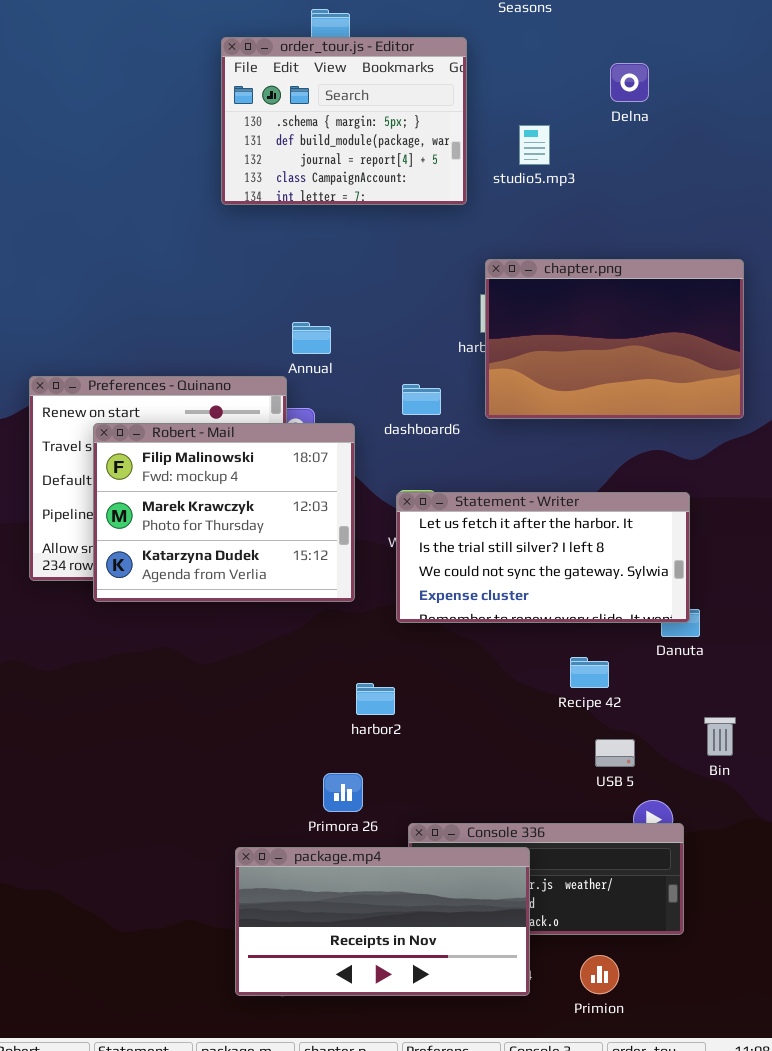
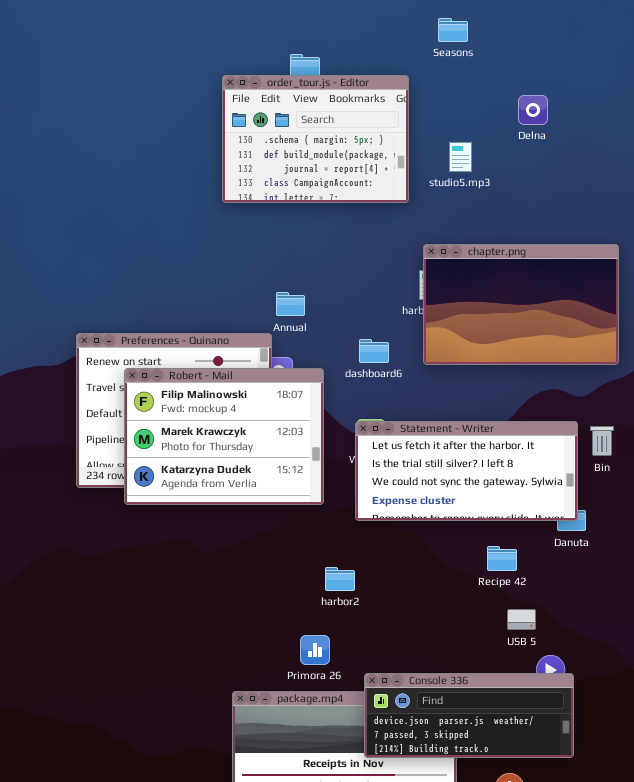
Bin: [704,717,736,756] -> [590,426,614,456], moved
Console 336: [408,823,684,935] -> [364,673,574,758], raised

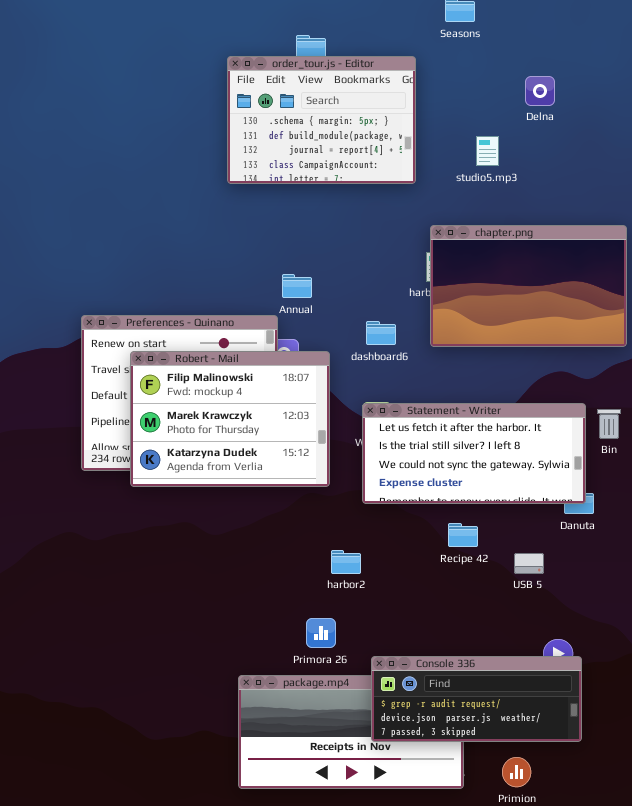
studio5.mp3: [449,142,472,172] -> [476,136,499,166], moved
Recipe 42: [487,546,517,571] -> [448,523,478,547], moved
USB 5: [507,609,536,630] -> [514,553,544,574], moved
Console 336: [364,673,574,758] -> [371,656,582,742], scrolled up 1 row

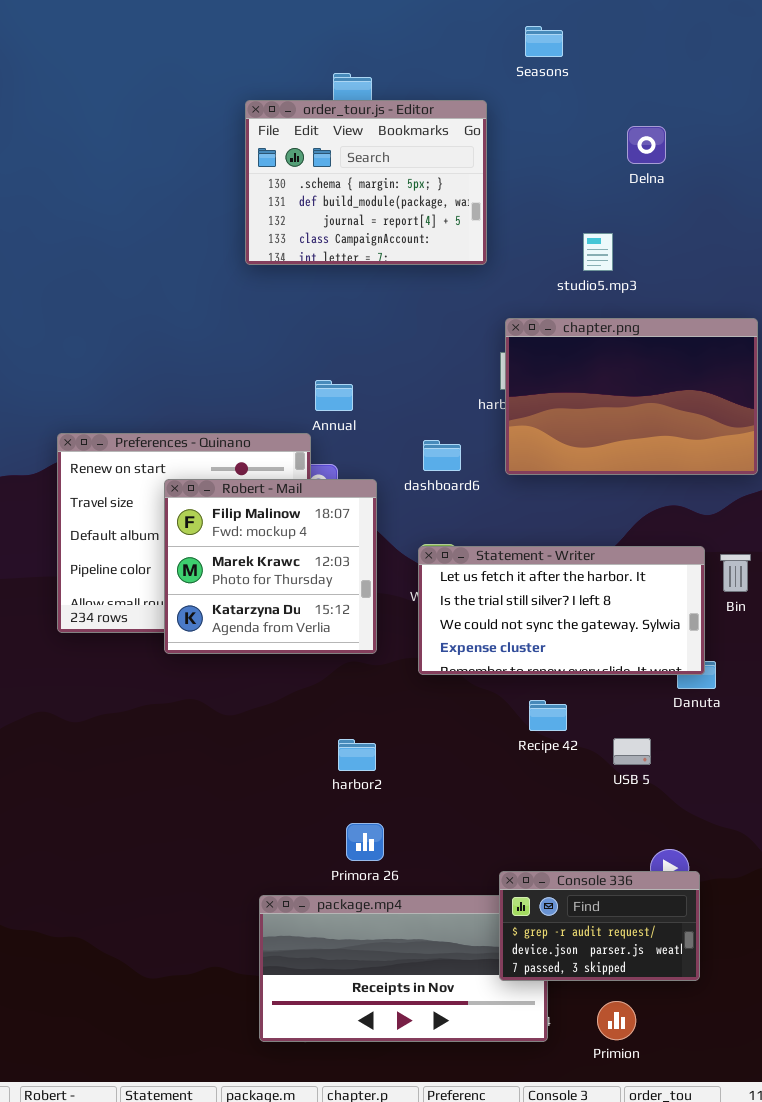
studio5.mp3: [476,136,499,166] -> [583,233,613,271], moved
Robert - Mail: [130,351,330,487] -> [164,479,377,654], resized
harbor2: [331,550,361,574] -> [338,739,376,771], moved
Console 336: [371,656,582,742] -> [499,871,700,981], resized

